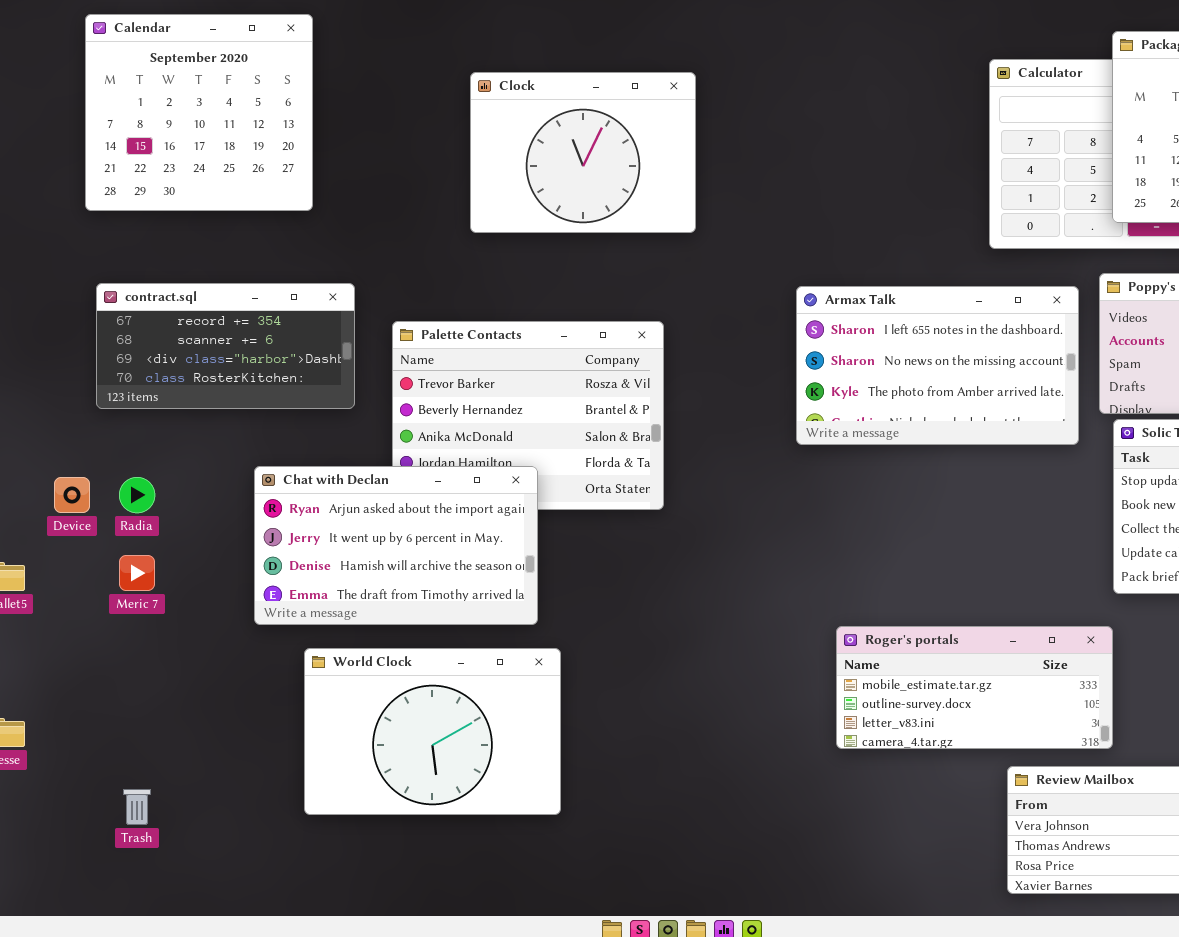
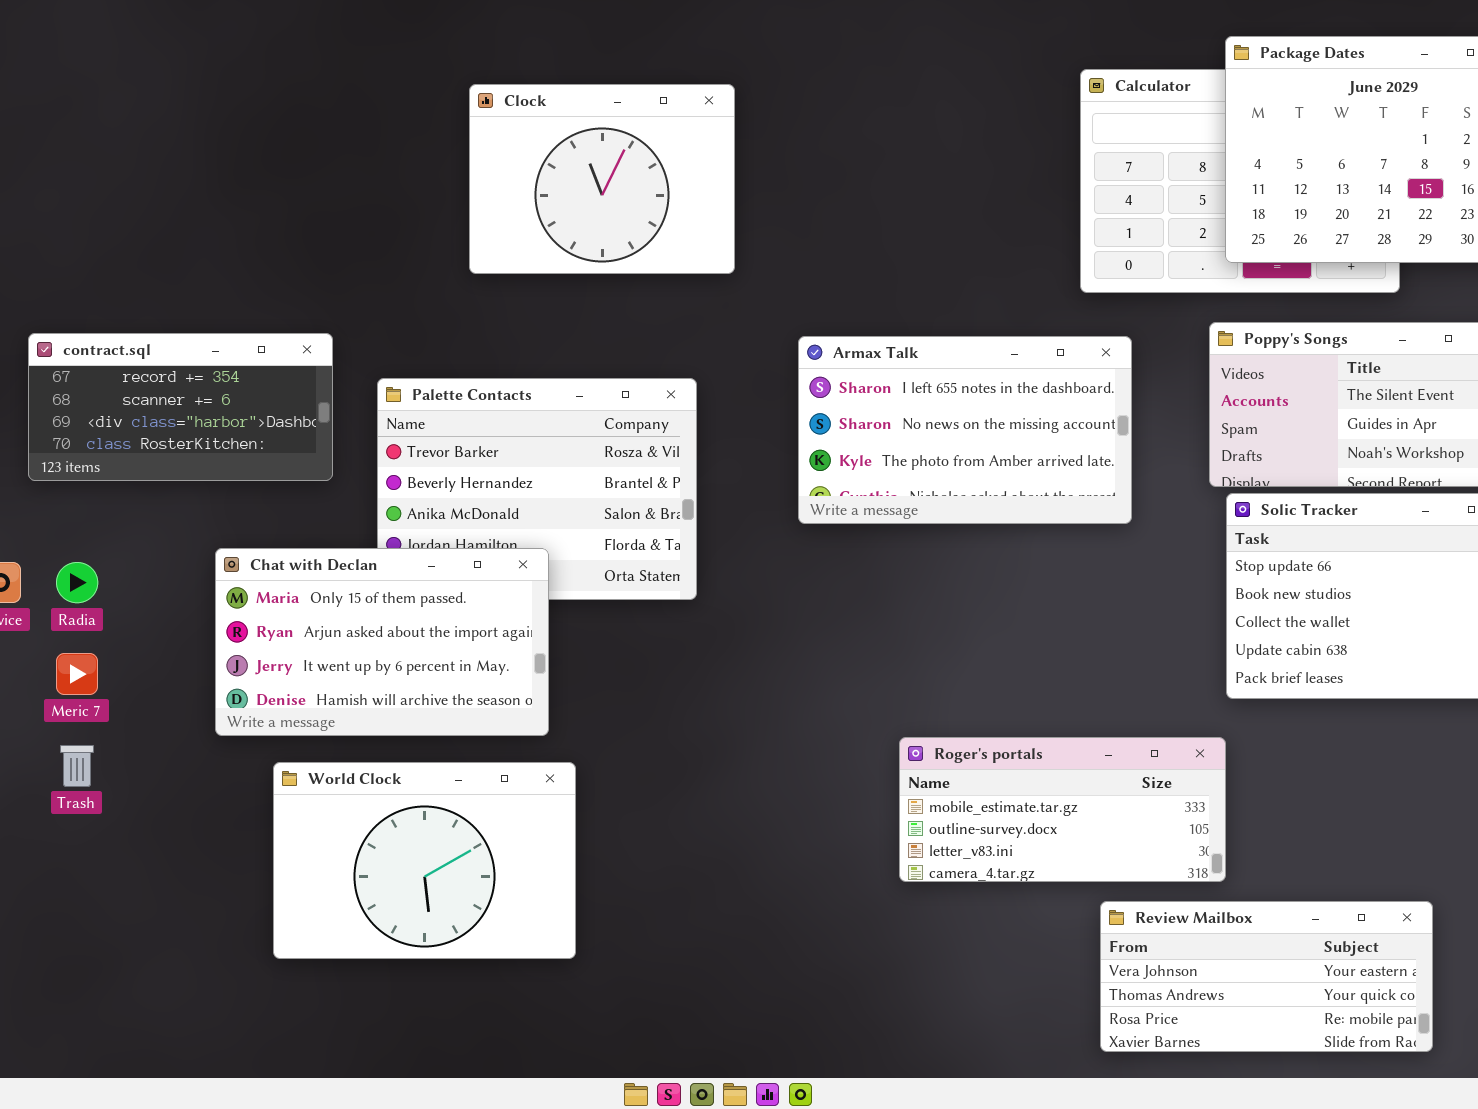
Calendar: [85,14,313,211] -> none, closed
Armax Talk: [796,286,1079,445] -> [798,336,1132,524], moved
Chat with Declan: [254,466,538,625] -> [215,548,549,736], scrolled up 1 row
Trash: [123,789,151,825] -> [60,745,94,787], moved

